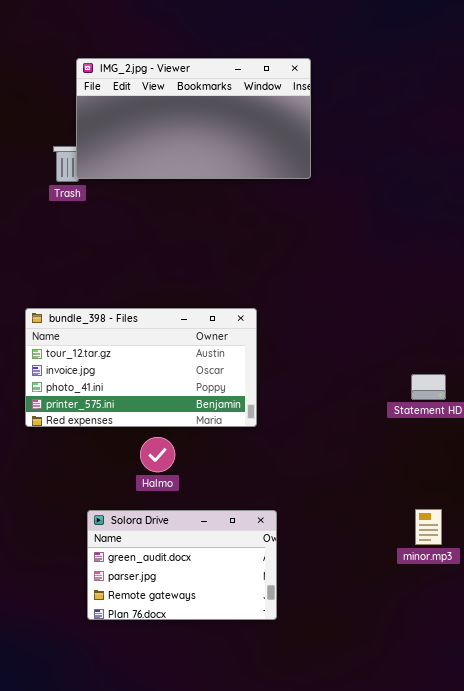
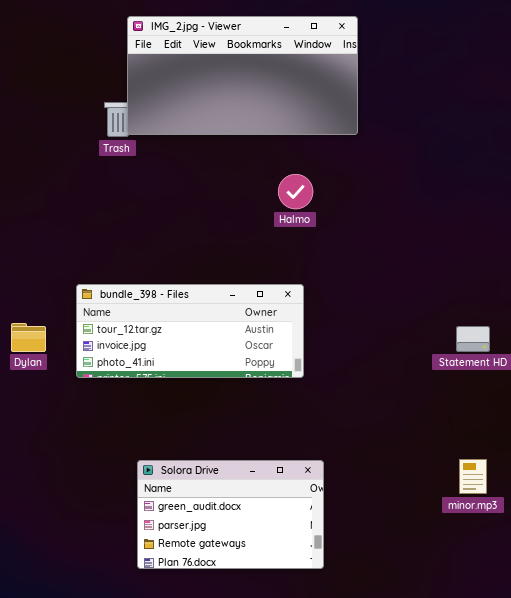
bundle_398 - Files: [25,308,257,427] -> [76,284,304,378], resized
Halmo: [140,437,175,472] -> [278,174,313,209], moved

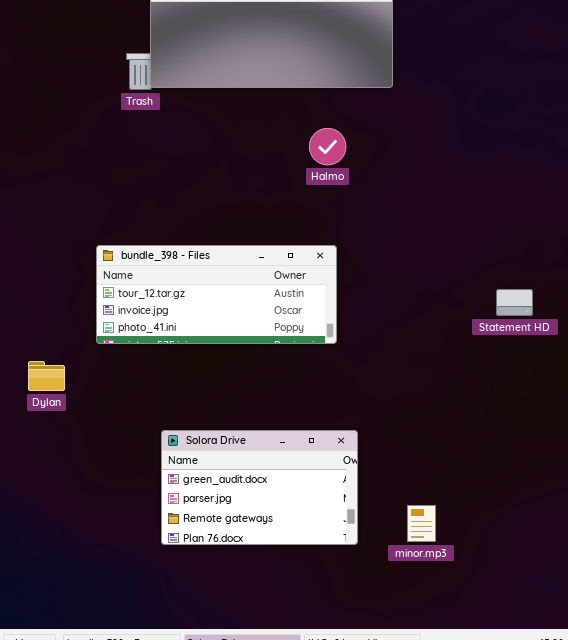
Dylan: [11,323,46,352] -> [28,361,65,391], moved
minor.mp3: [459,459,487,494] -> [407,505,436,542], moved

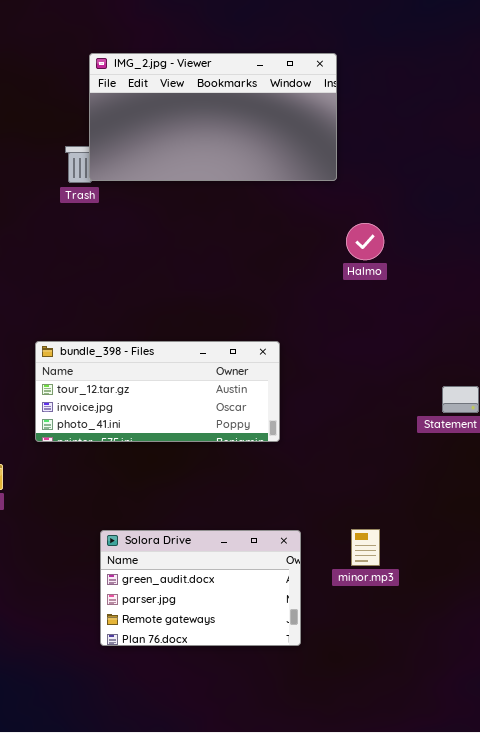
Halmo: [309,128,346,165] -> [346,223,384,260], moved
minor.mp3: [407,505,436,542] -> [351,529,380,566], moved

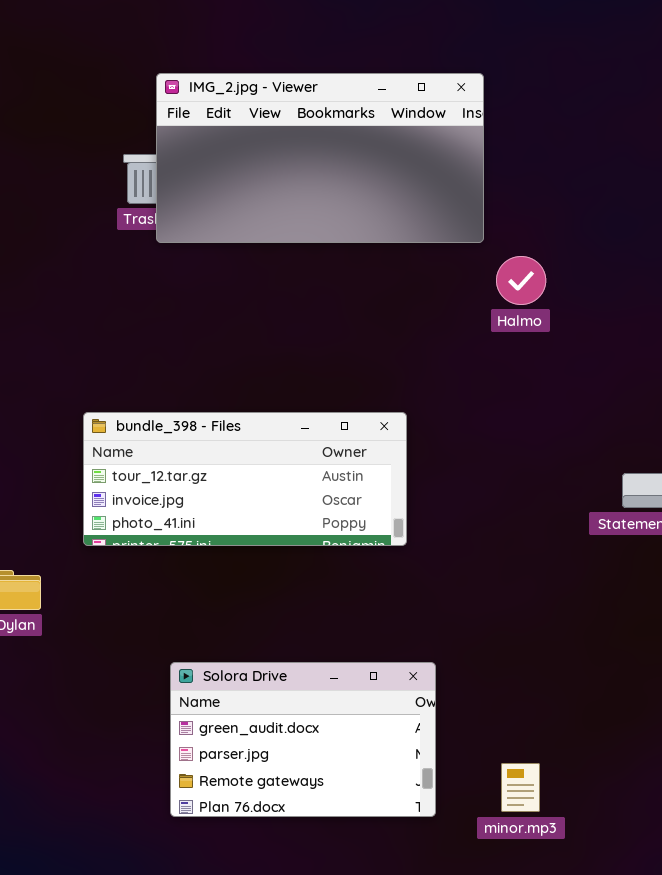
IMG_2.jpg - Viewer: [89,53,337,181] -> [156,73,484,243], moved
minor.mp3: [351,529,380,566] -> [501,763,540,812], moved

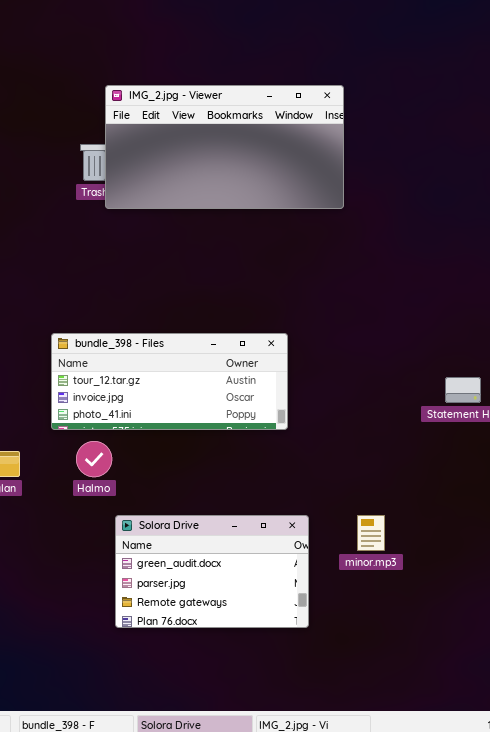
Halmo: [496,256,546,305] -> [76,441,112,477], moved
minor.mp3: [501,763,540,812] -> [357,515,385,551], moved

